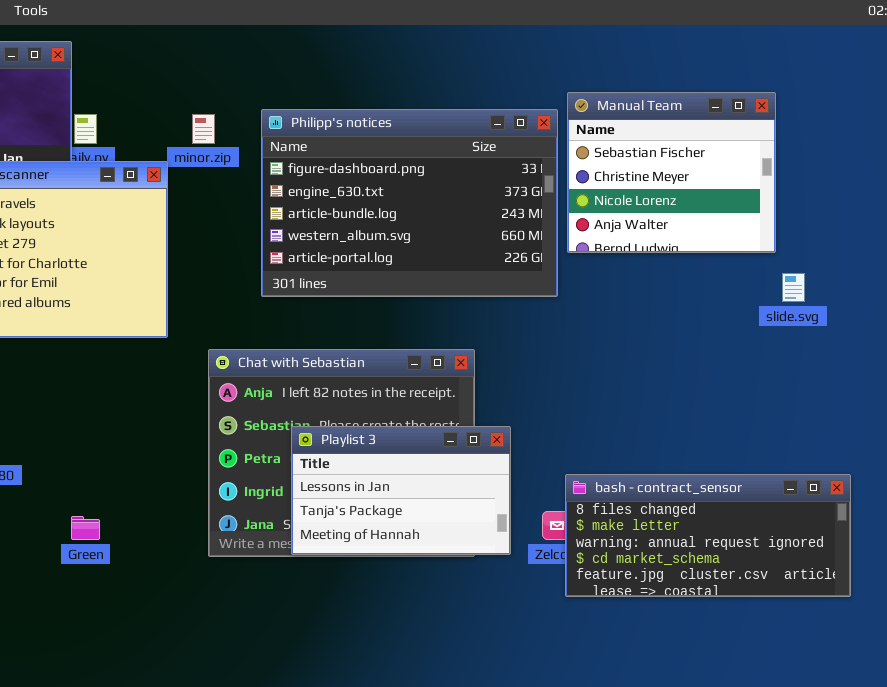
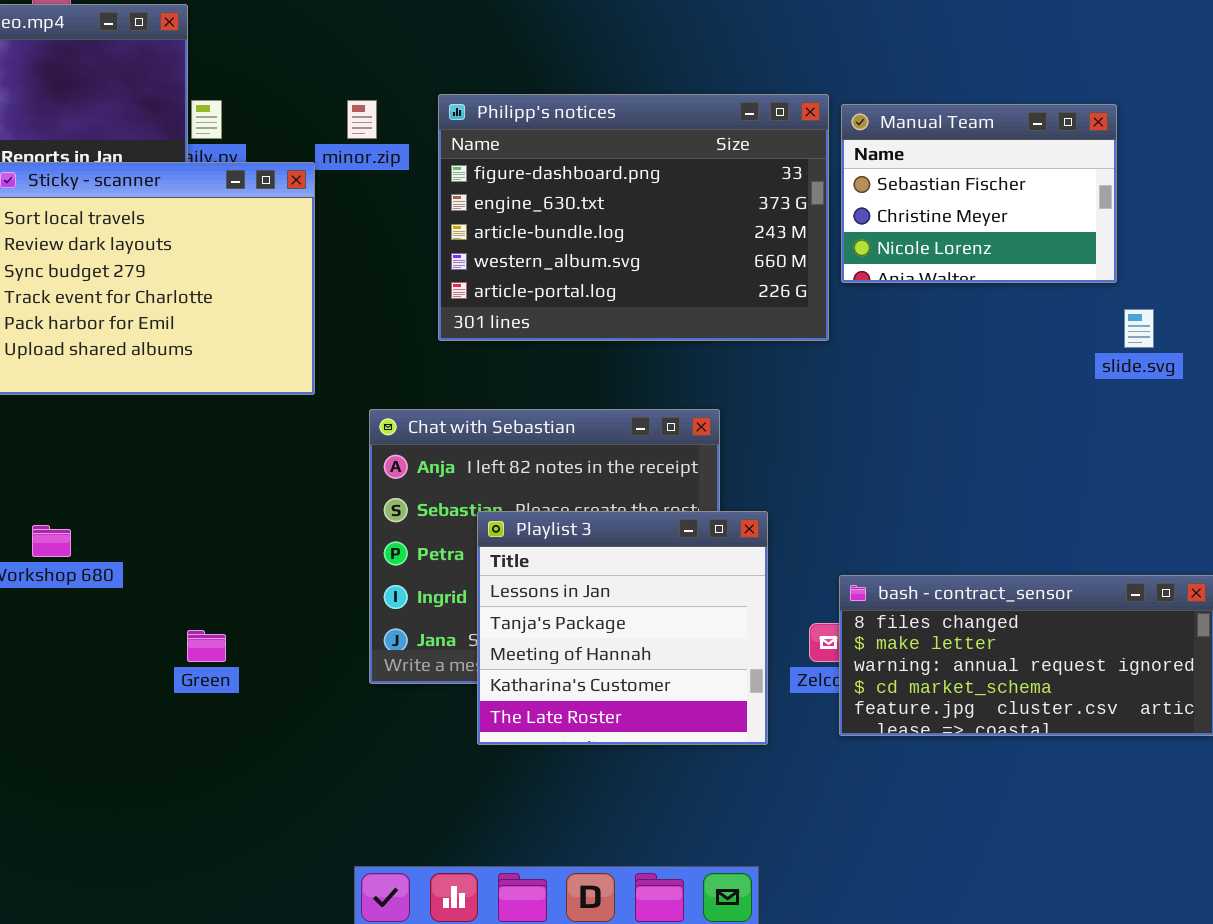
Manual Team: [567,92,776,253] -> [841,104,1117,283], resized
Playlist 3: [291,426,511,555] -> [477,511,768,745], resized

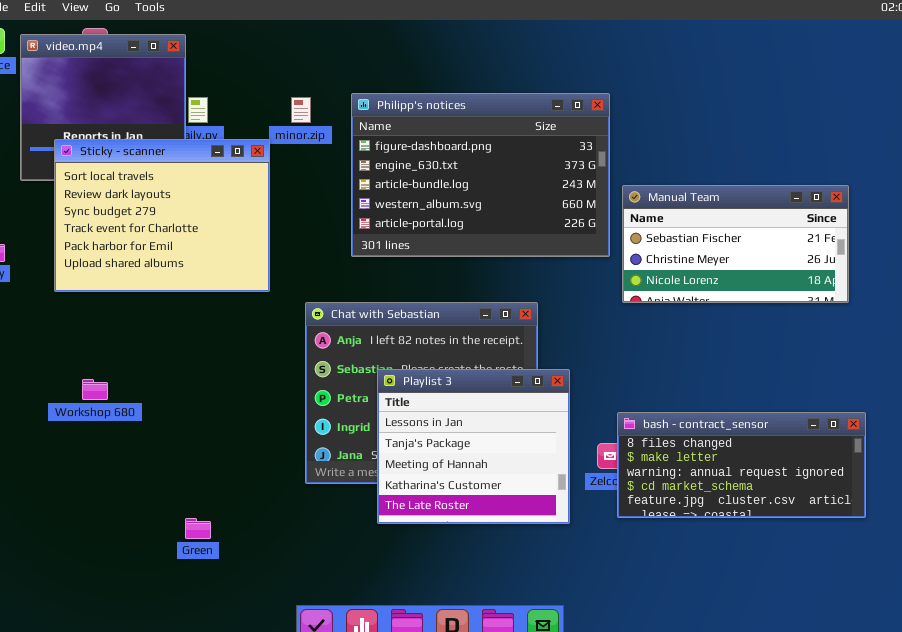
Manual Team: [841,104,1117,283] -> [622,185,849,303], moved, resized
Green: [187,630,226,662] -> [185,518,211,539], moved

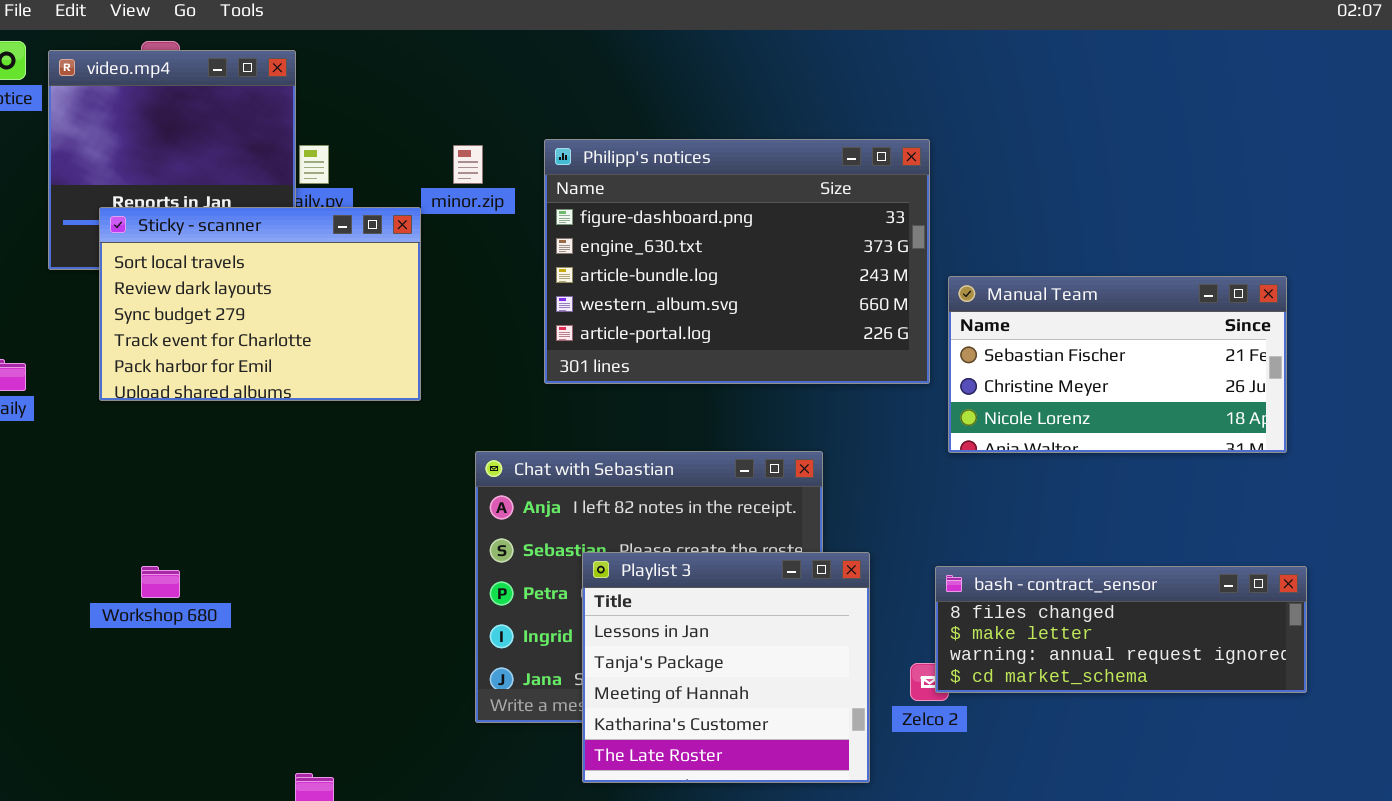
Sticky - scanner: [54,139,270,292] -> [99,207,421,401], resized
bash - contract_sensor: [617,412,866,518] -> [935,566,1307,693], moved, resized

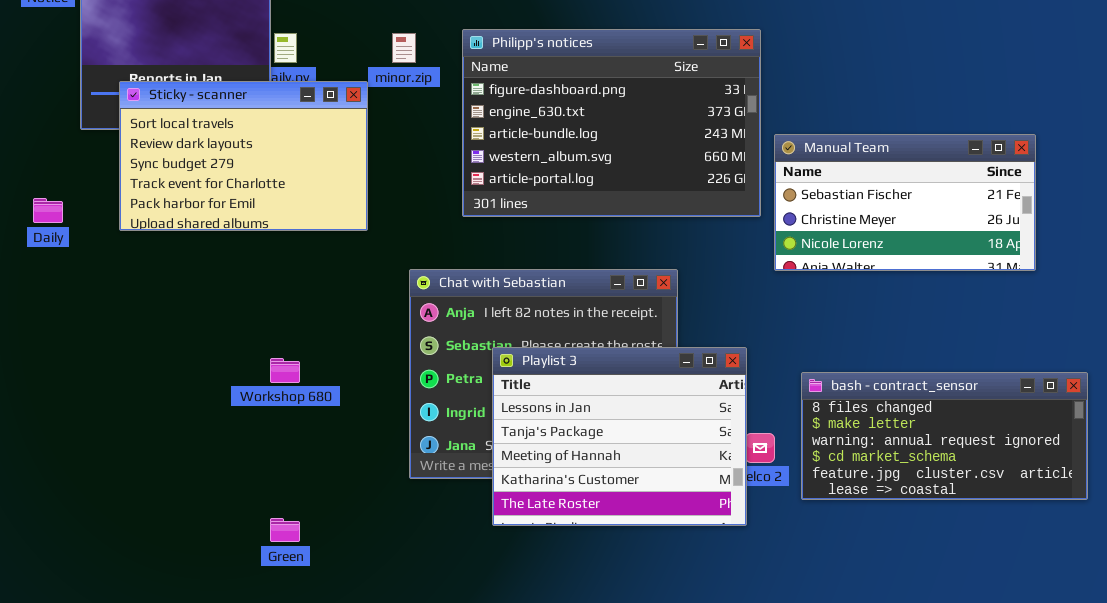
Playlist 3: [582,552,870,783] -> [492,347,747,526], resized
Workshop 680: [141,566,180,598] -> [270,358,300,383], moved
bash - contract_sensor: [935,566,1307,693] -> [801,372,1088,500], moved, resized

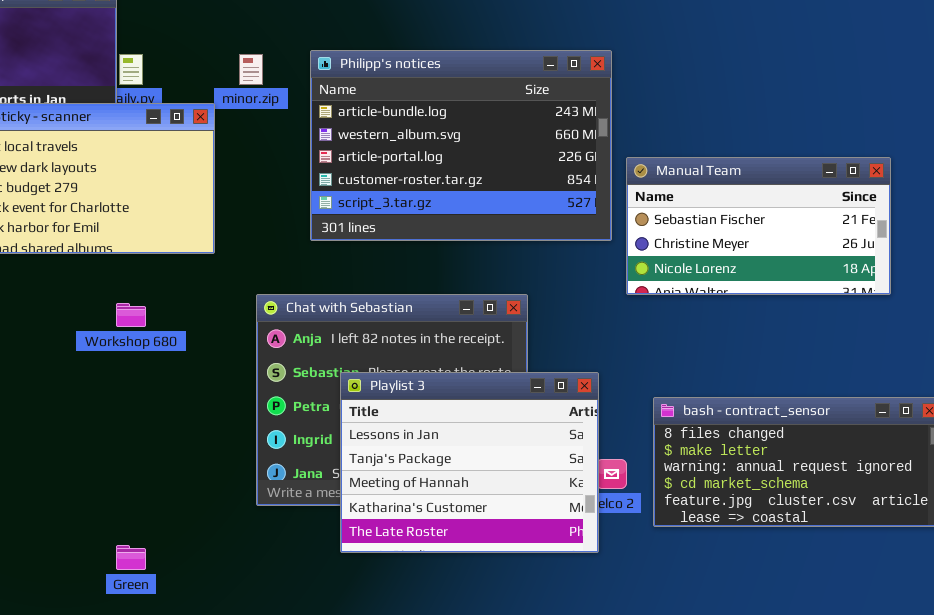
Philipp's notices: [462,29,761,217] -> [310,50,612,241], scrolled down 2 rows
Workshop 680: [270,358,300,383] -> [116,303,146,327], moved

